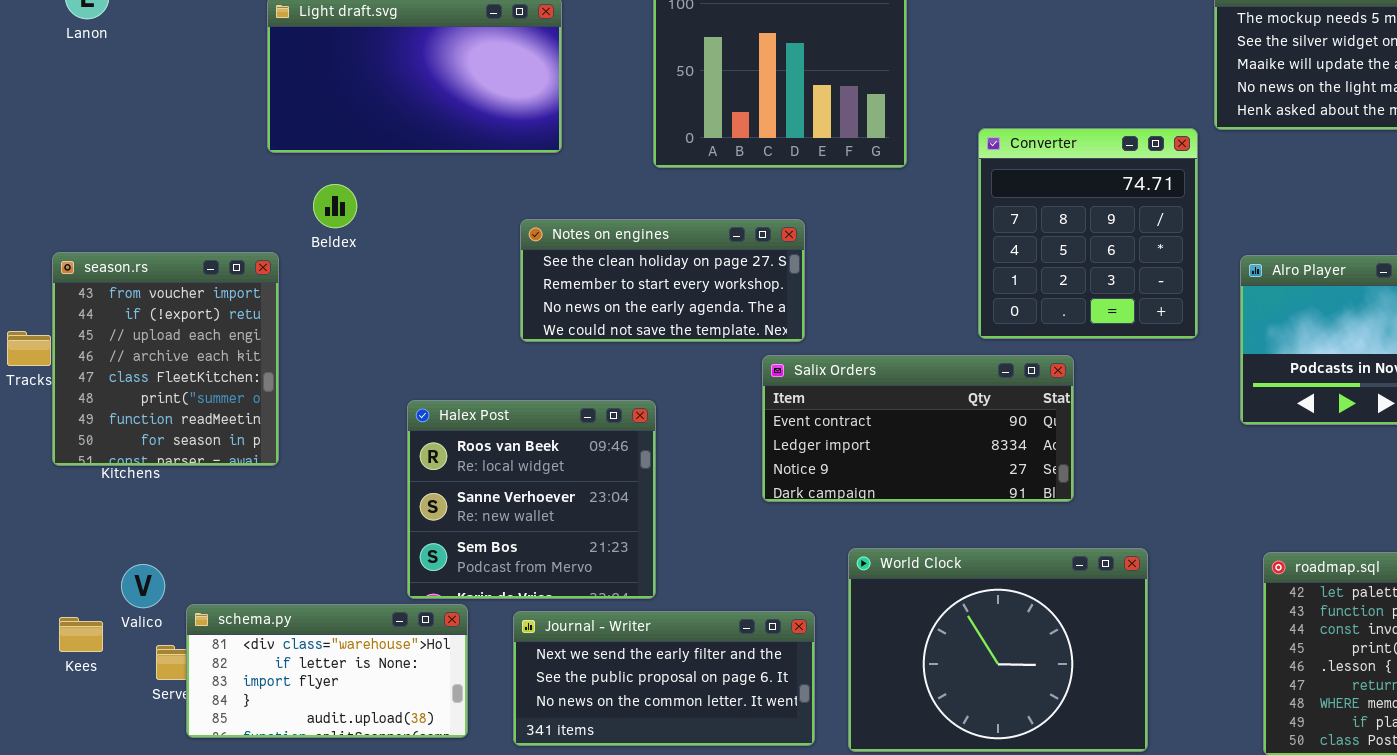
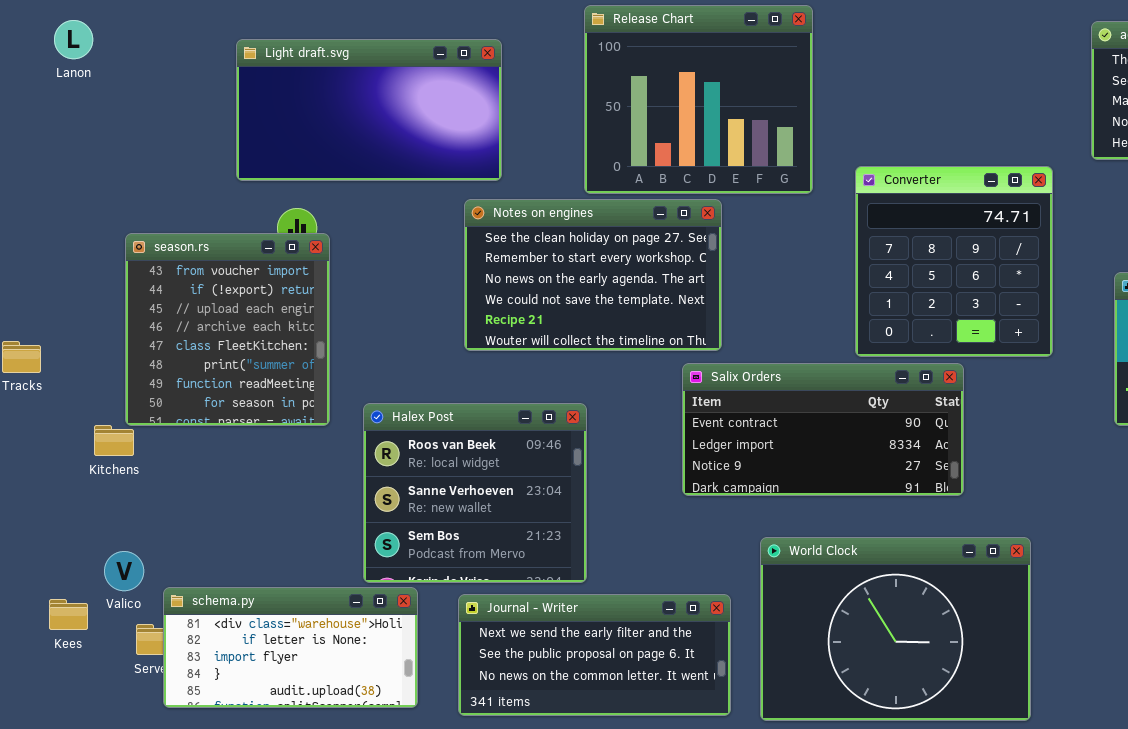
Converter: [978,128,1198,339] -> [855,166,1053,357], moved
Notes on engines: [520,219,805,342] -> [464,199,722,351], resized
season.rs: [52,252,279,466] -> [125,233,330,426], moved

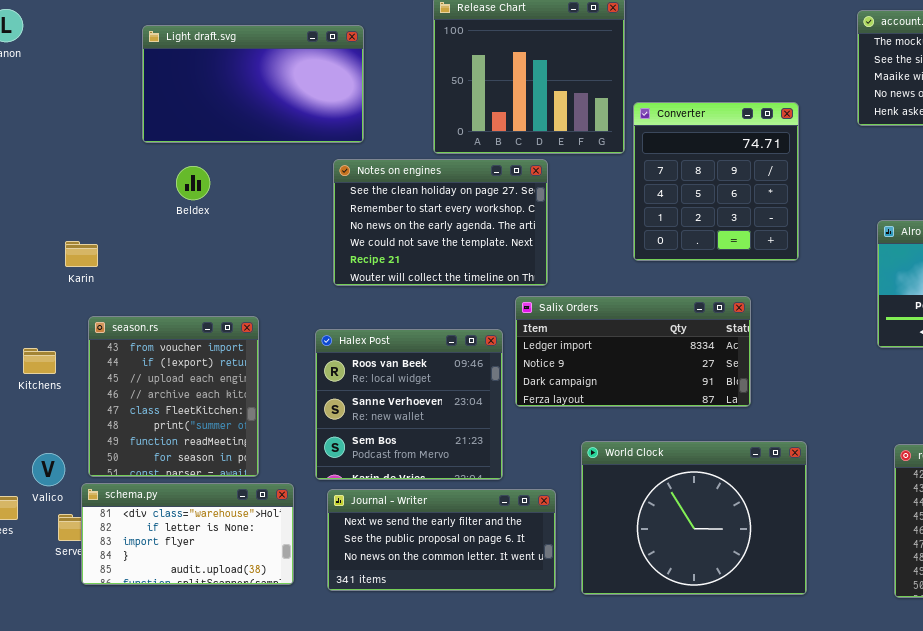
Converter: [855,166,1053,357] -> [633,102,799,261], moved
season.rs: [125,233,330,426] -> [88,316,259,477], moved
Salix Orders: [682,363,964,496] -> [515,296,751,407], scrolled down 1 row
Halex Post: [363,403,587,583] -> [315,329,503,480], moved

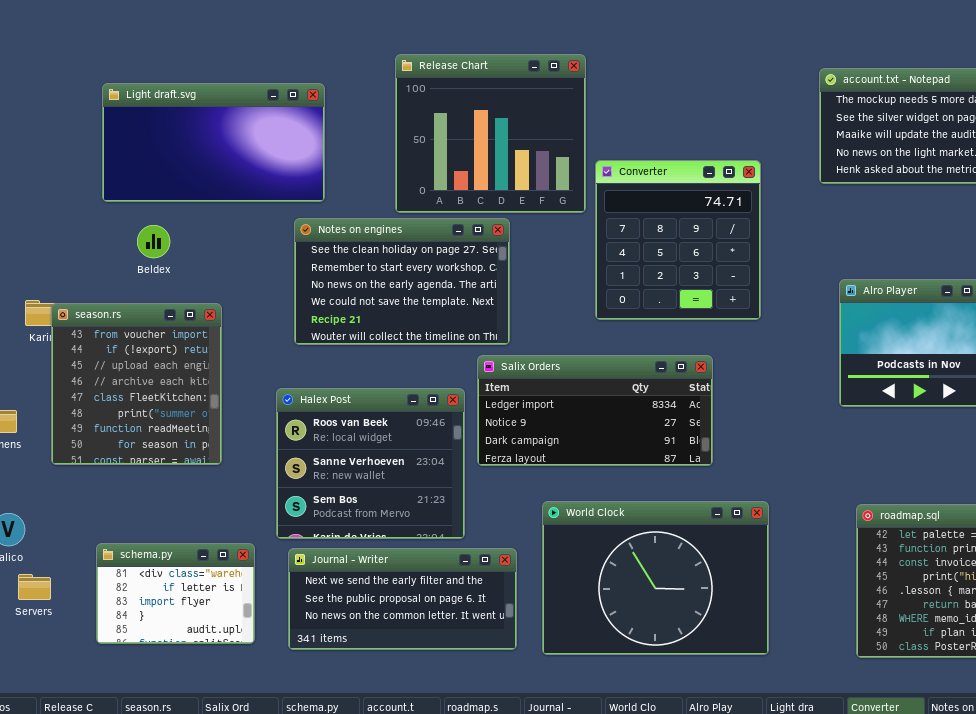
season.rs: [88,316,259,477] -> [51,303,222,465], moved
schema.py: [81,483,294,585] -> [96,543,255,644], resized

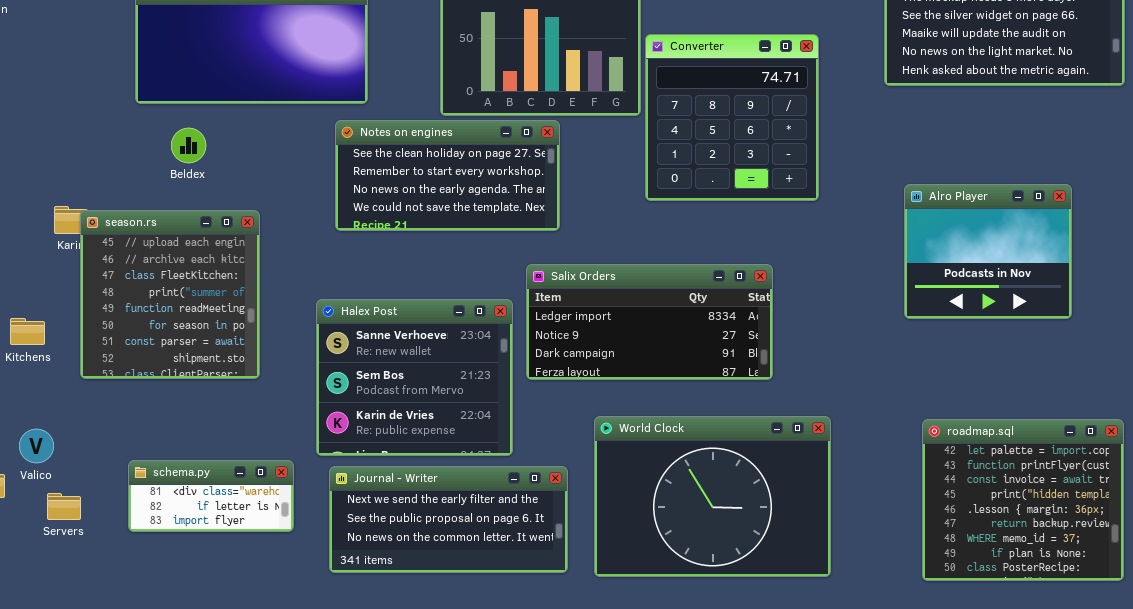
Converter: [595,160,761,320] -> [645,34,819,201], moved
Notes on engines: [294,218,510,345] -> [335,120,560,231], resized
season.rs: [51,303,222,465] -> [80,210,260,379], scrolled down 2 rows
Halex Post: [276,388,465,539] -> [316,299,513,456], scrolled down 1 row
schema.py: [96,543,255,644] -> [128,460,294,532], resized

